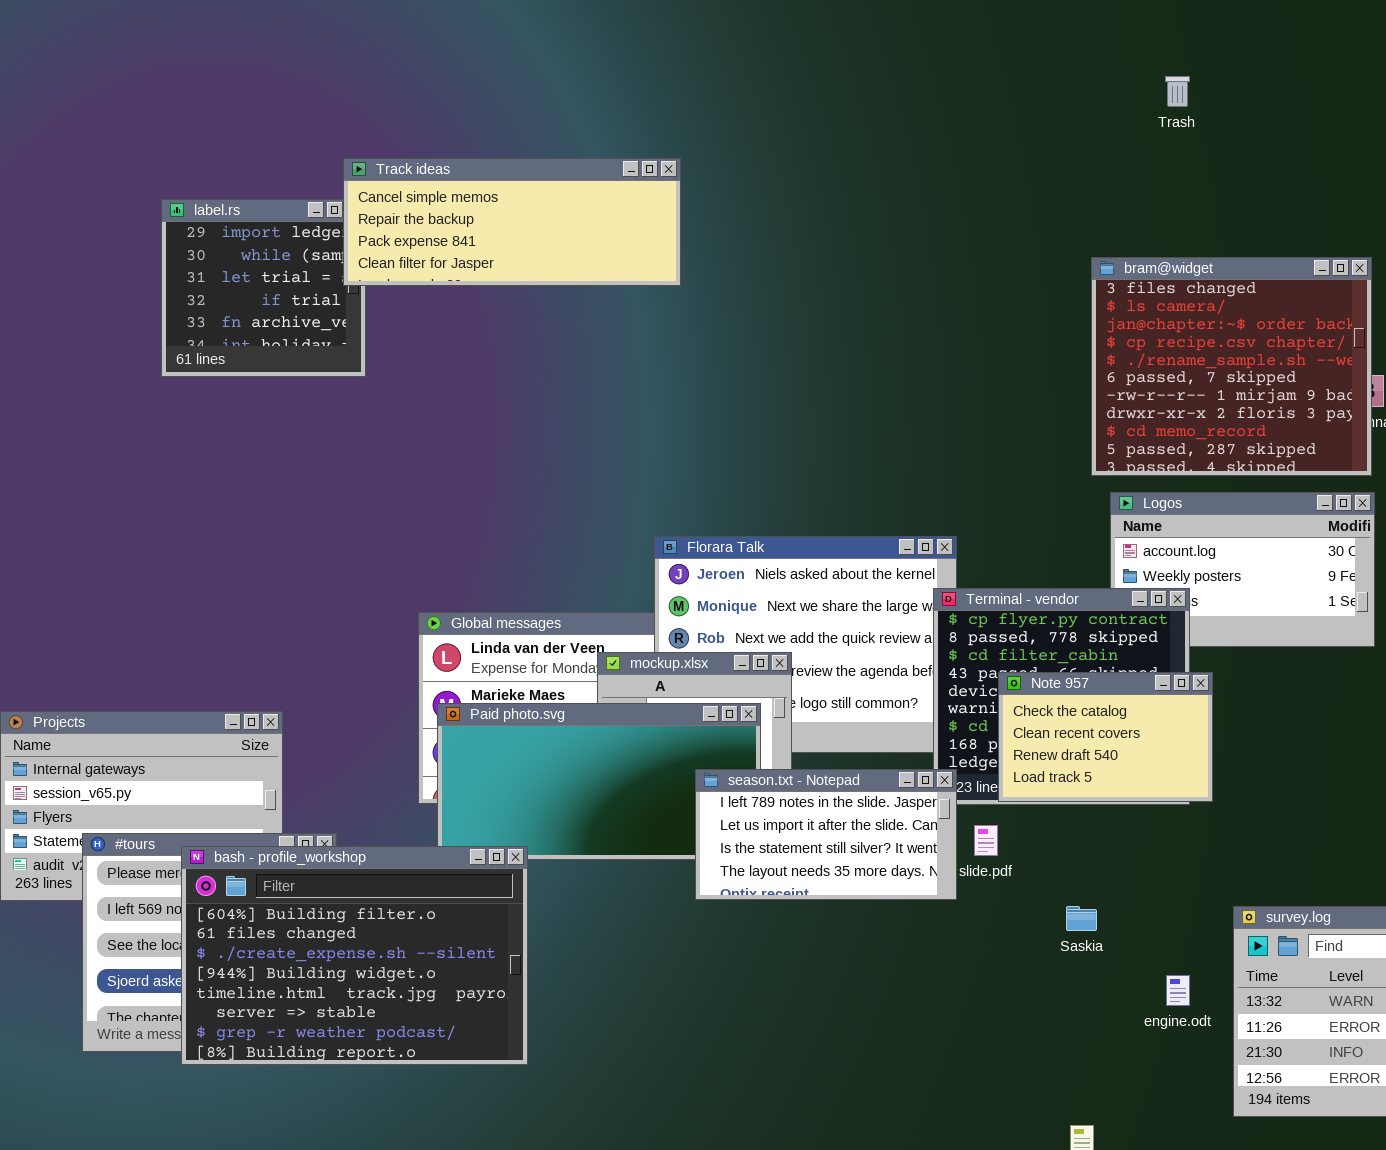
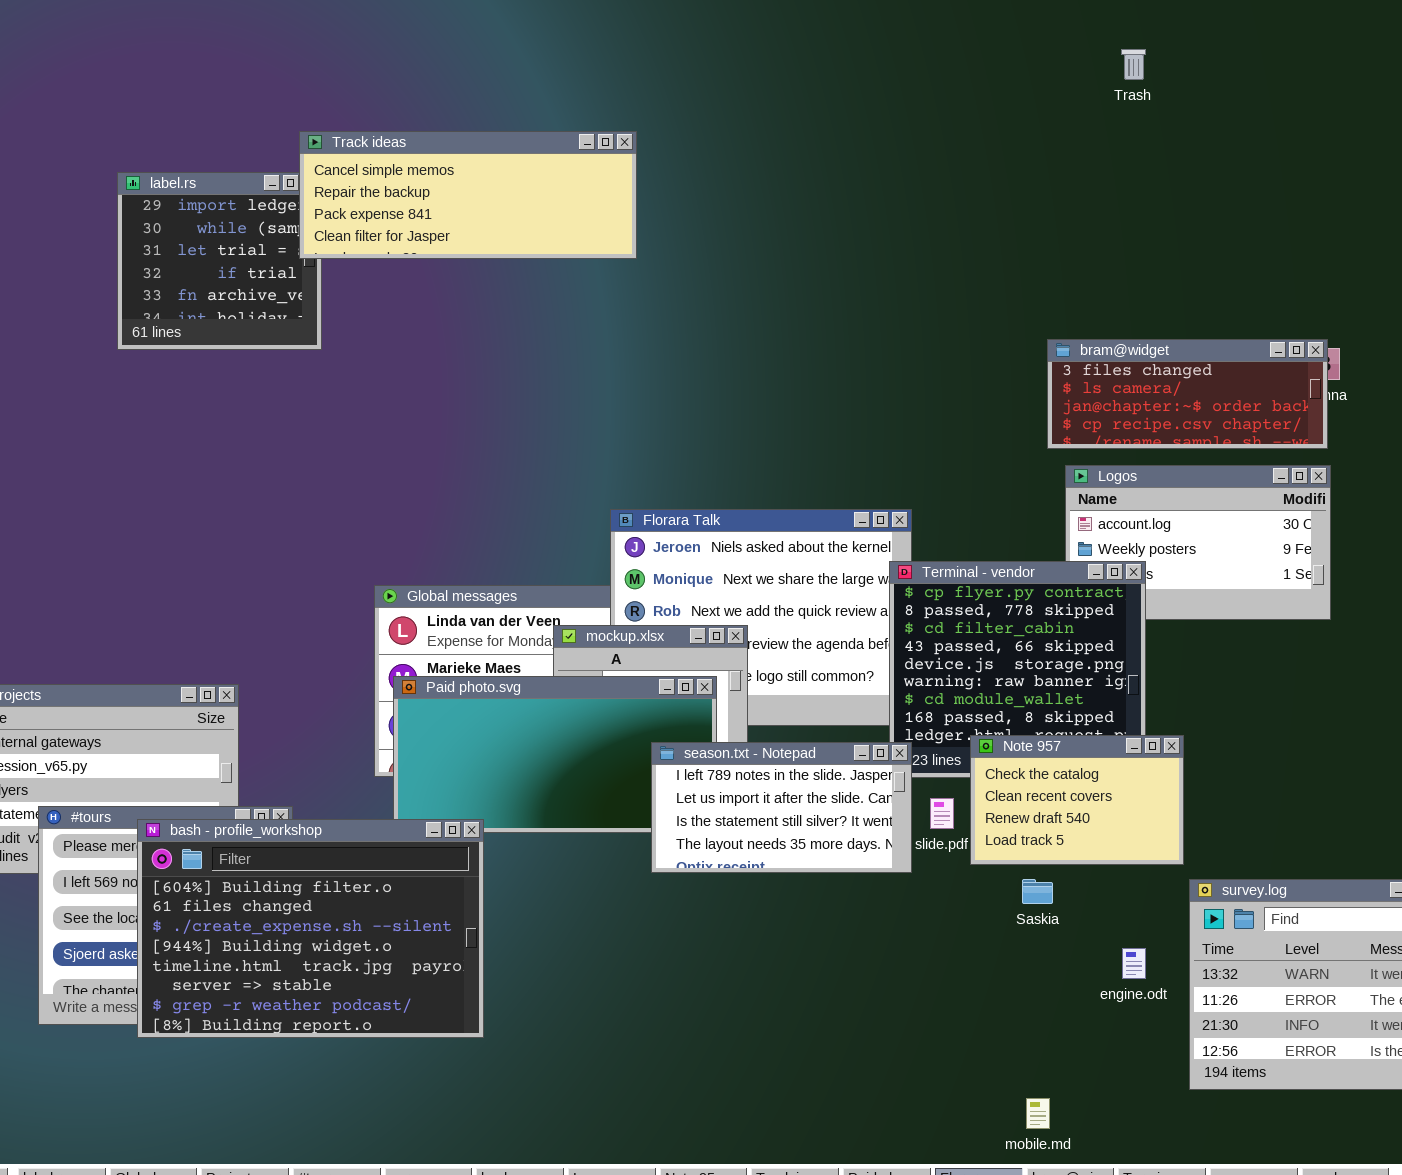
bram@widget: [1091,257,1372,476] -> [1047,339,1328,449], resized
Note 957: [998,672,1213,802] -> [970,735,1184,865], moved

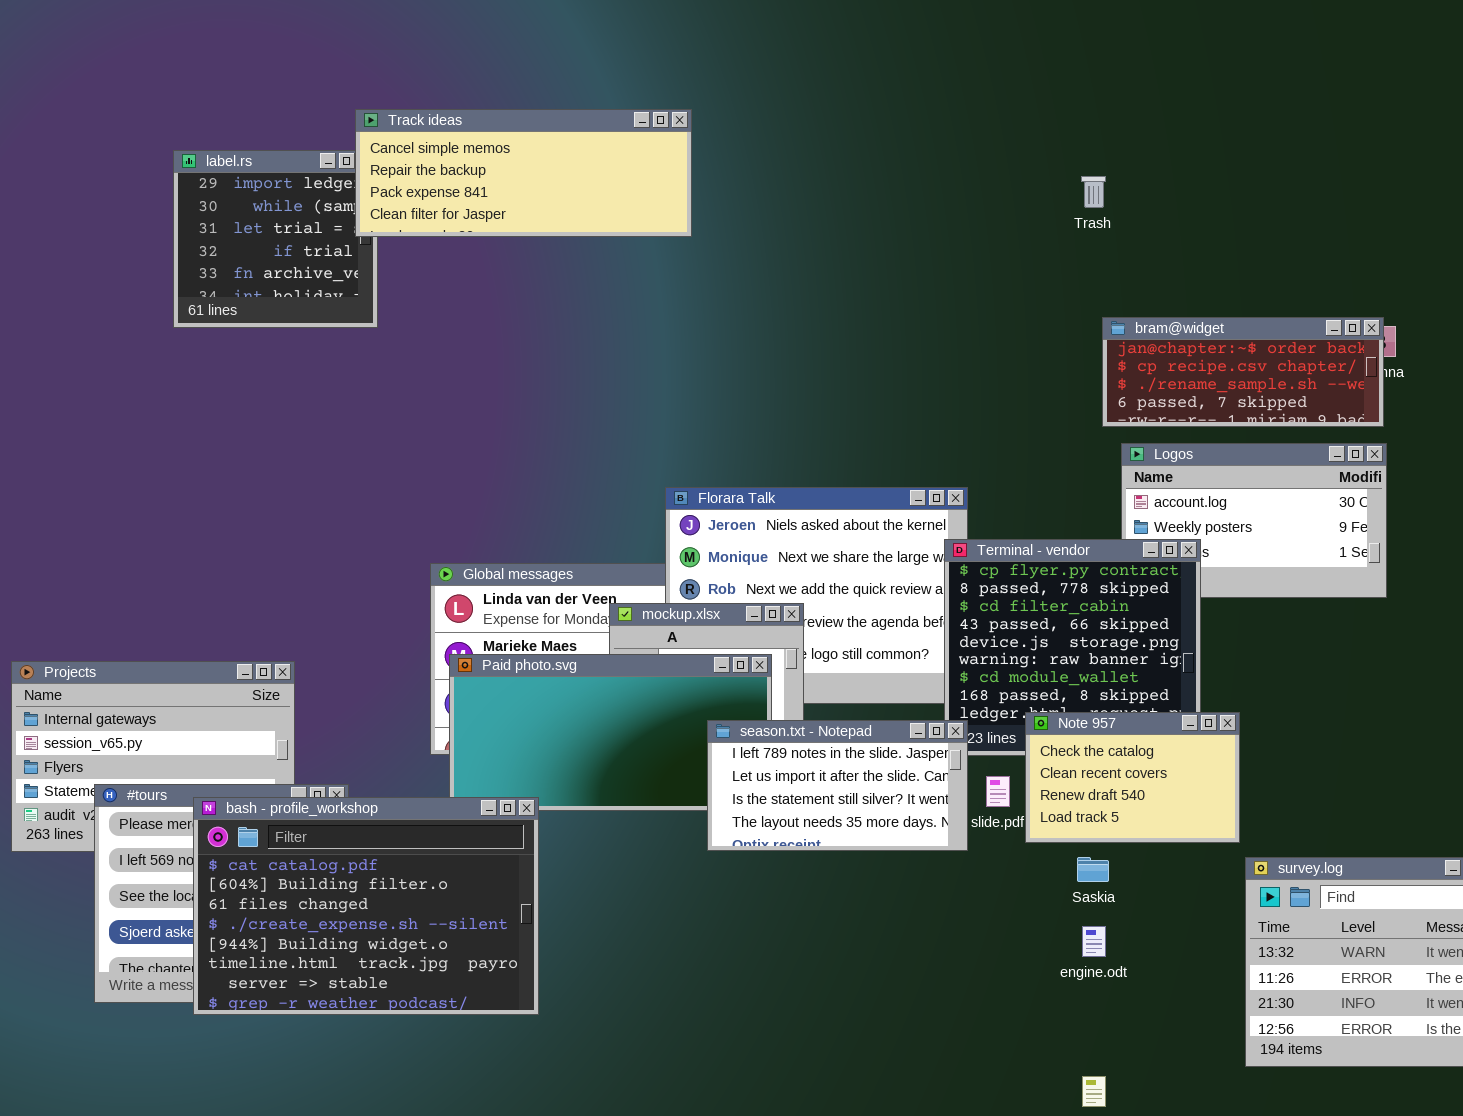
Trash: [1121,49,1146,80] -> [1081,176,1106,208], moved
bram@widget: [1047,339,1328,449] -> [1102,317,1384,427], scrolled down 2 rows
bash - profile_workshop: [137,819,484,1038] -> [193,797,539,1015], scrolled up 1 row
engine.odt: [1122,948,1146,979] -> [1082,926,1106,957], moved

